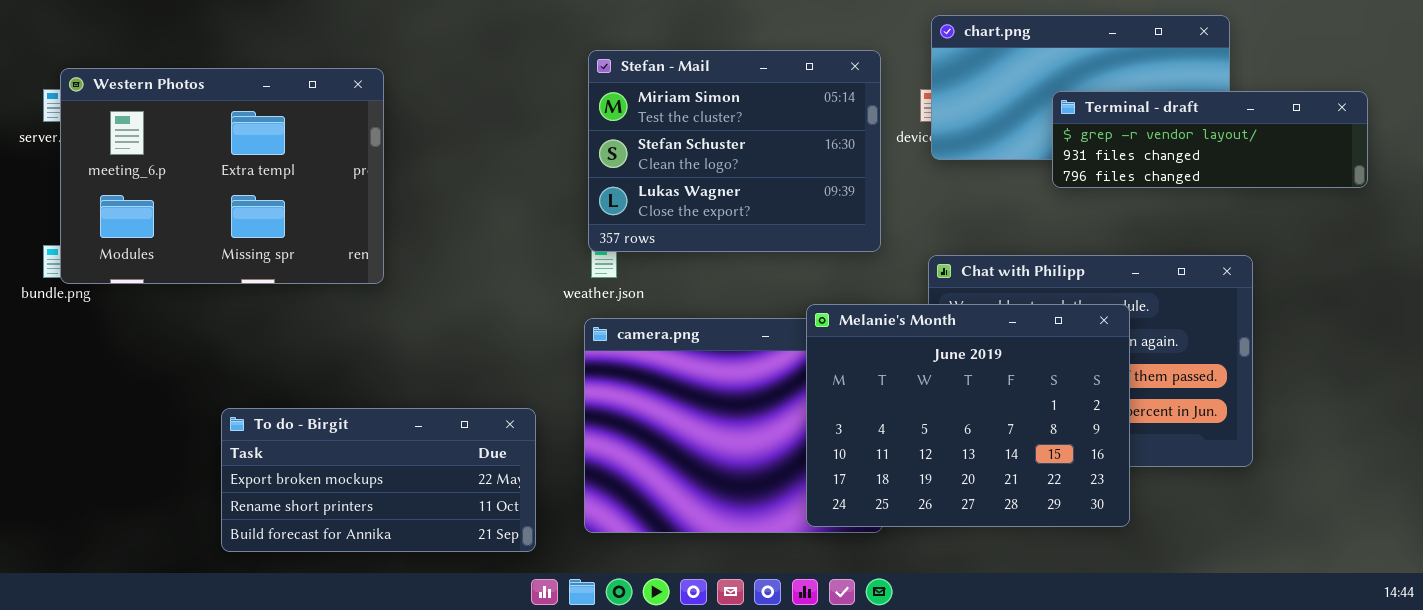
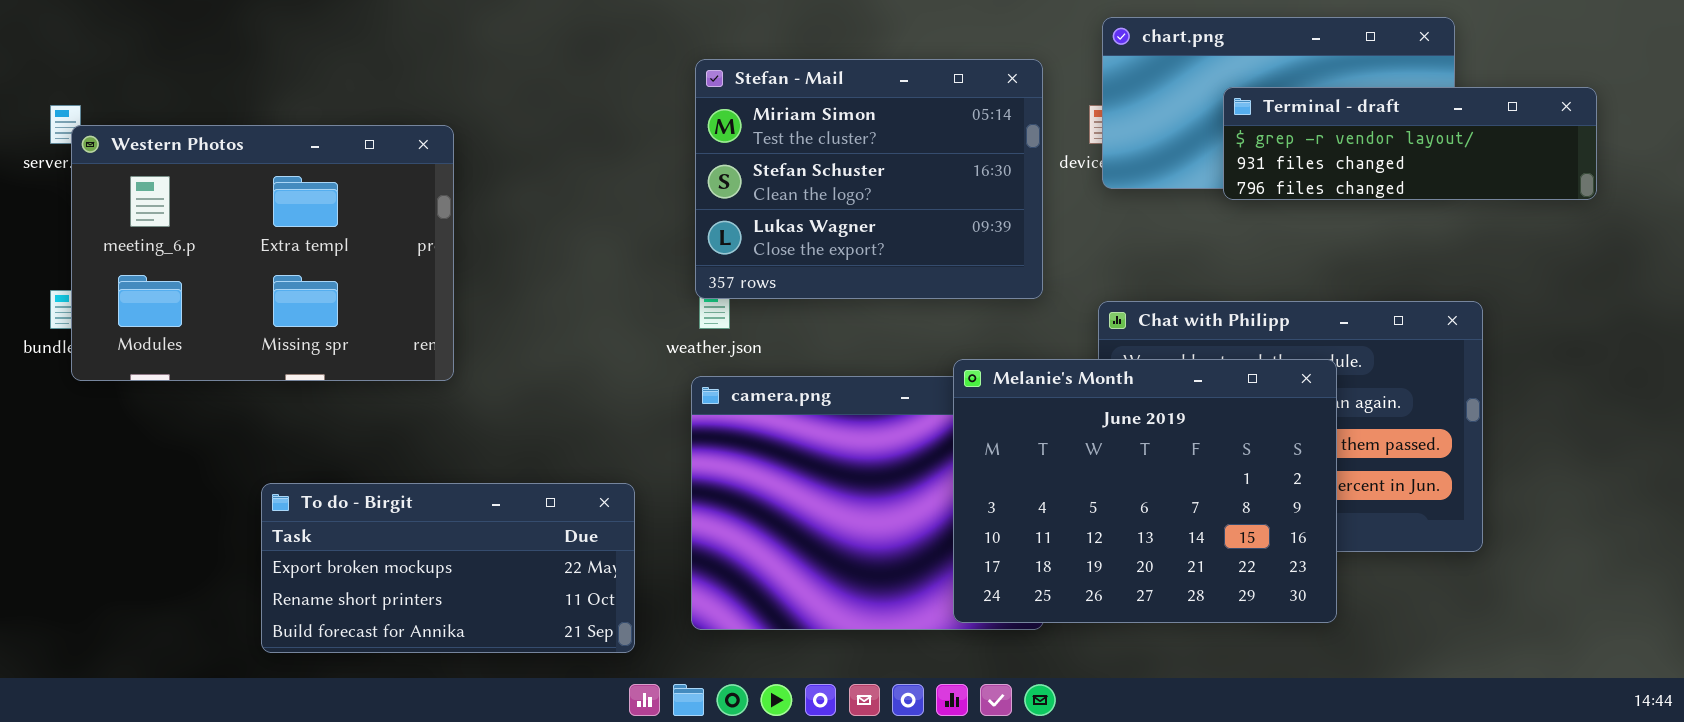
Western Photos: [60,68,384,284] -> [71,125,454,381], moved
Terminal - draft: [1052,91,1368,188] -> [1223,87,1597,200], moved

